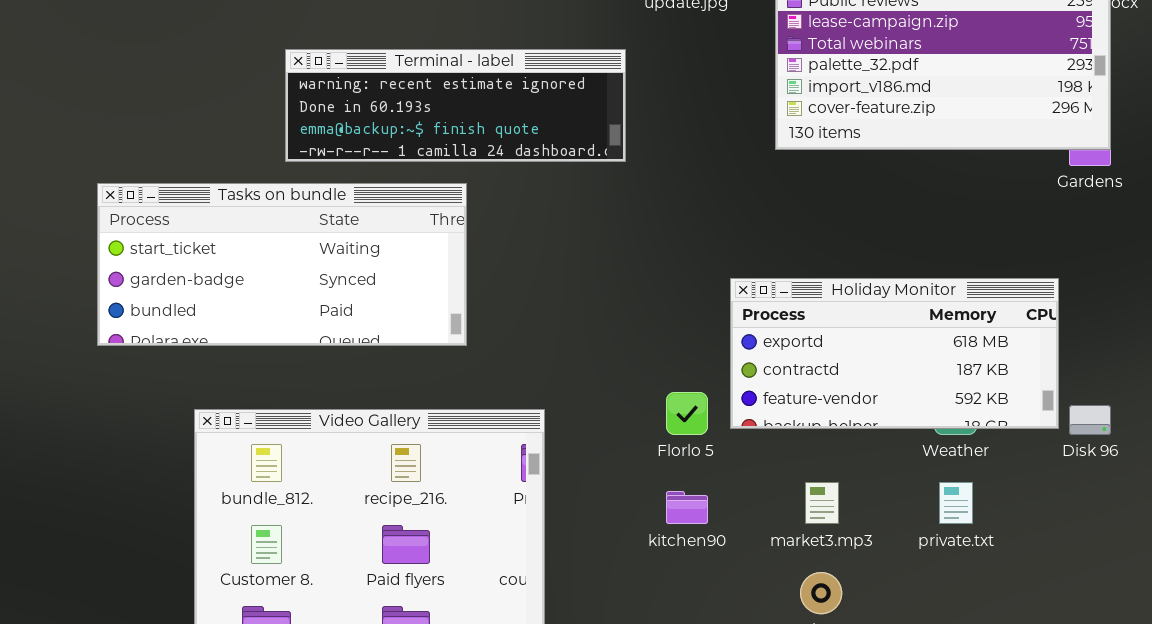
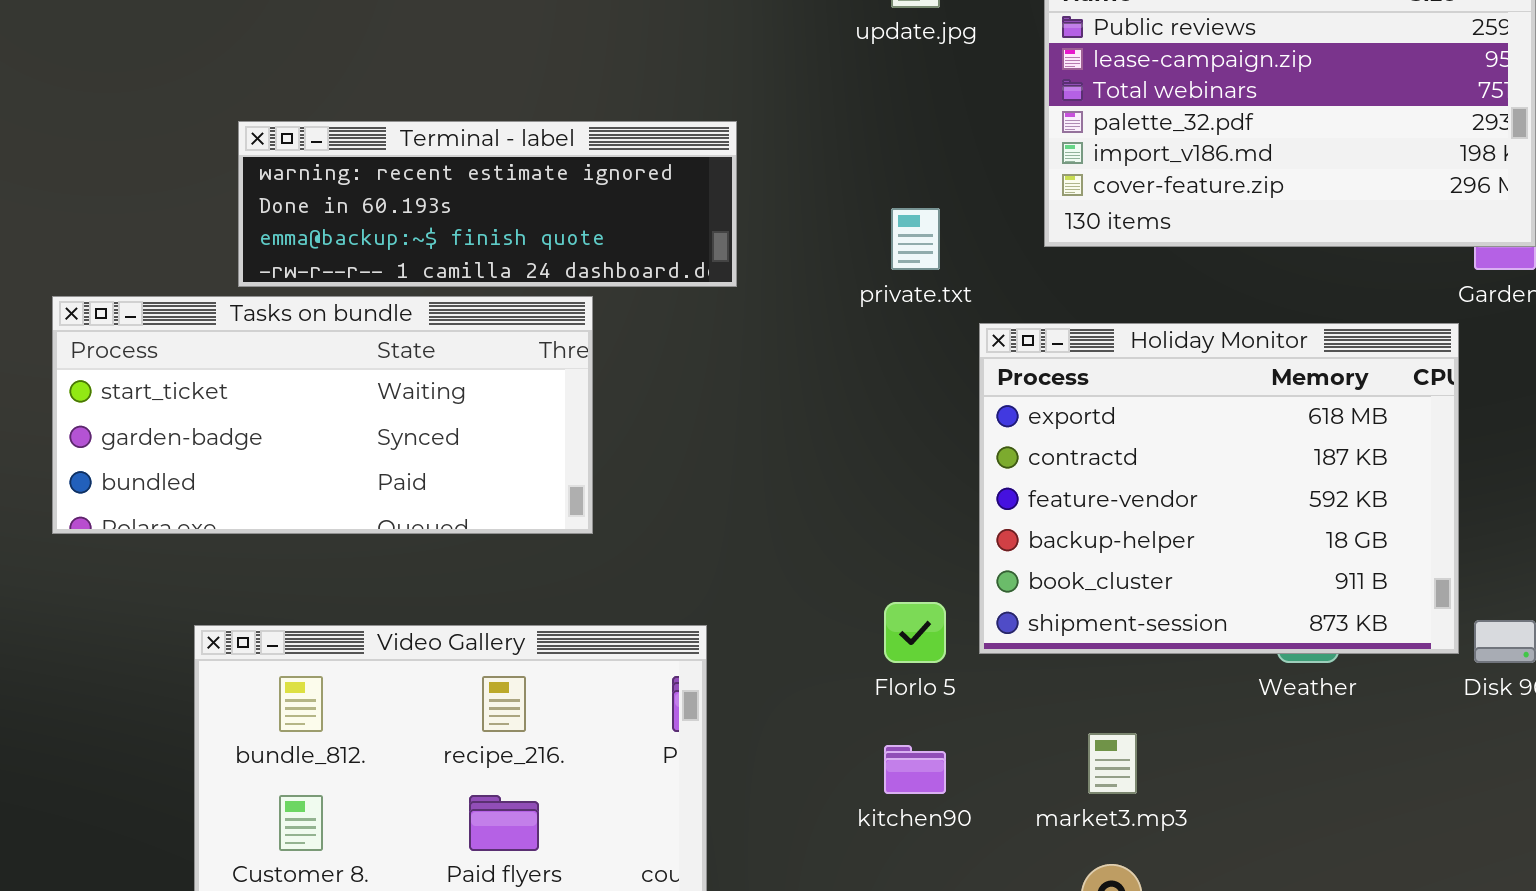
Terminal - label: [285,49,626,162] -> [238,121,737,287], moved
Holiday Monitor: [730,278,1059,429] -> [979,323,1459,654], resized
private.txt: [939,482,973,524] -> [891,208,940,270], moved

